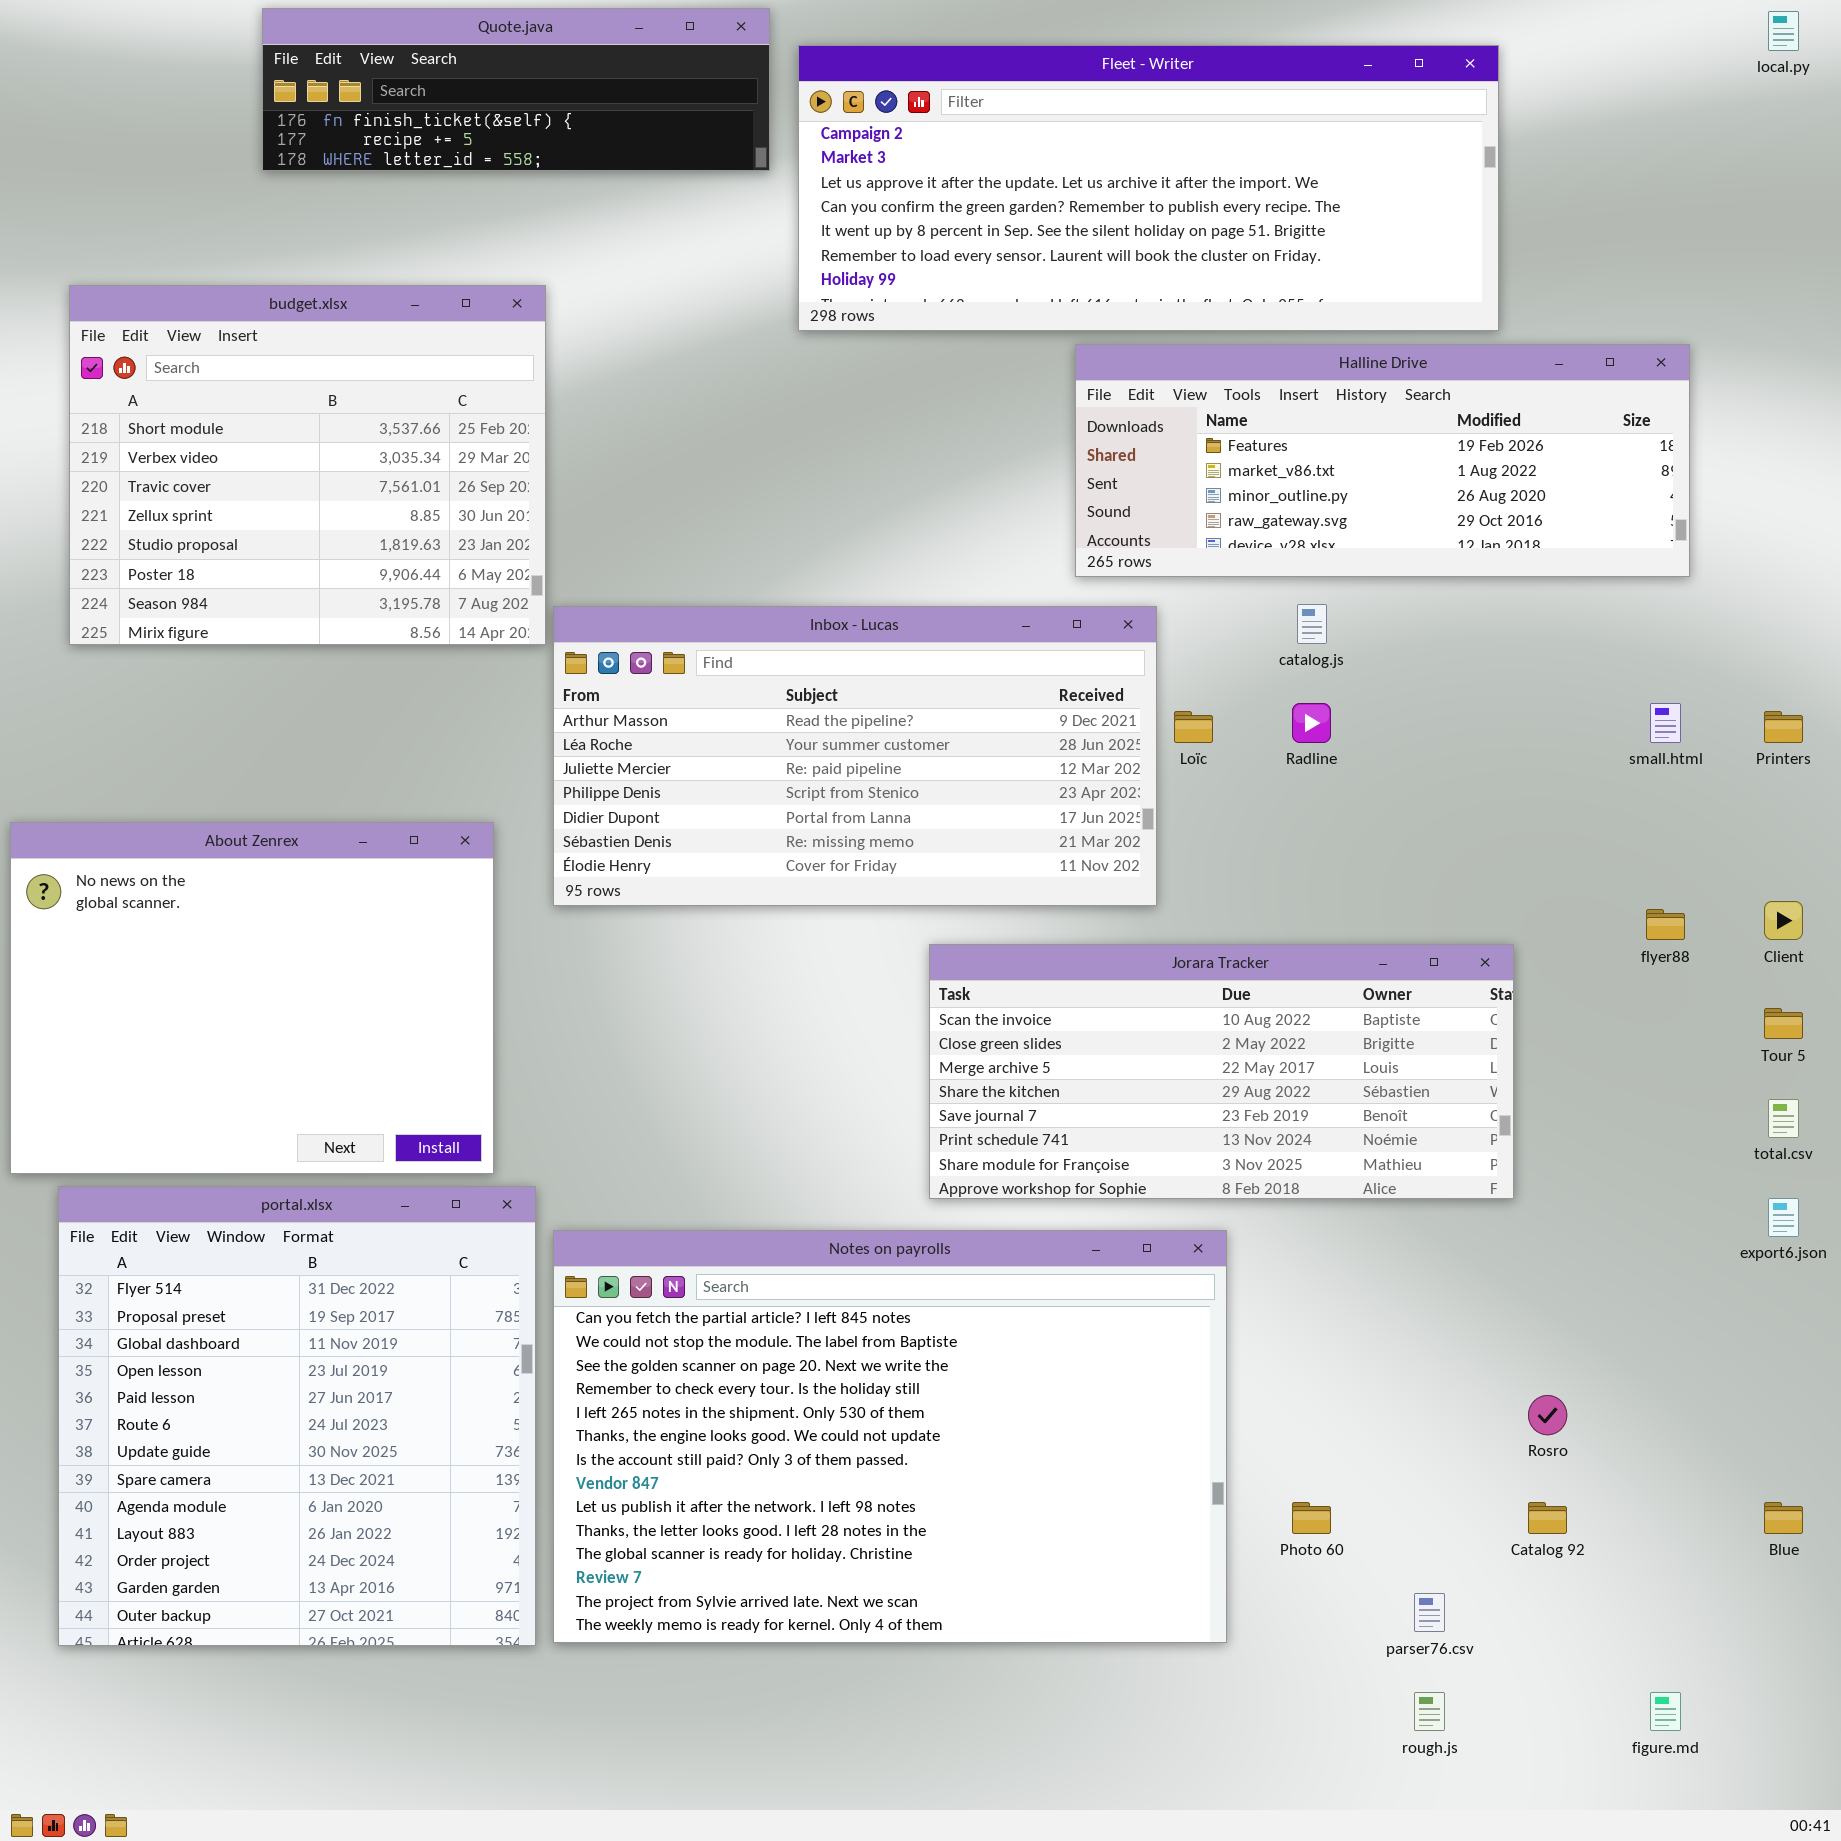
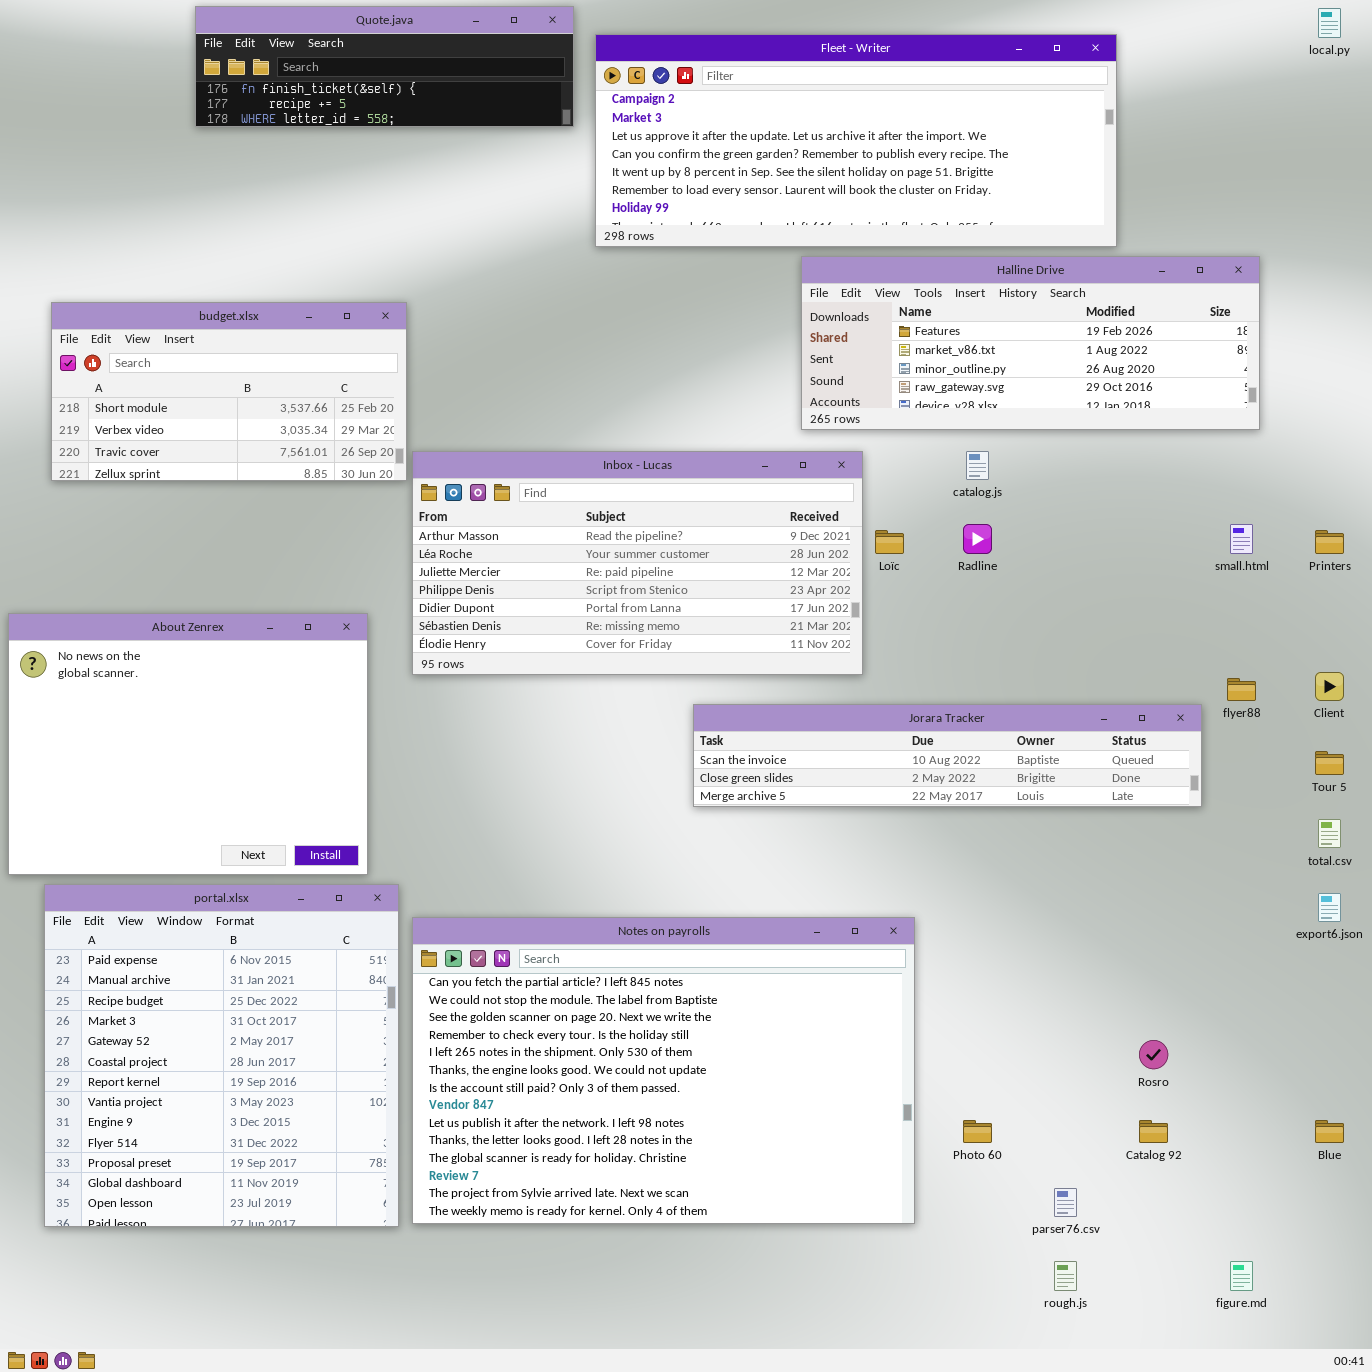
budget.xlsx: [69,285,546,645] -> [51,302,407,481], resized
Jorara Tracker: [929,944,1514,1199] -> [693,704,1202,807], resized
portal.xlsx: [58,1186,536,1646] -> [44,884,399,1227], scrolled up 9 rows

